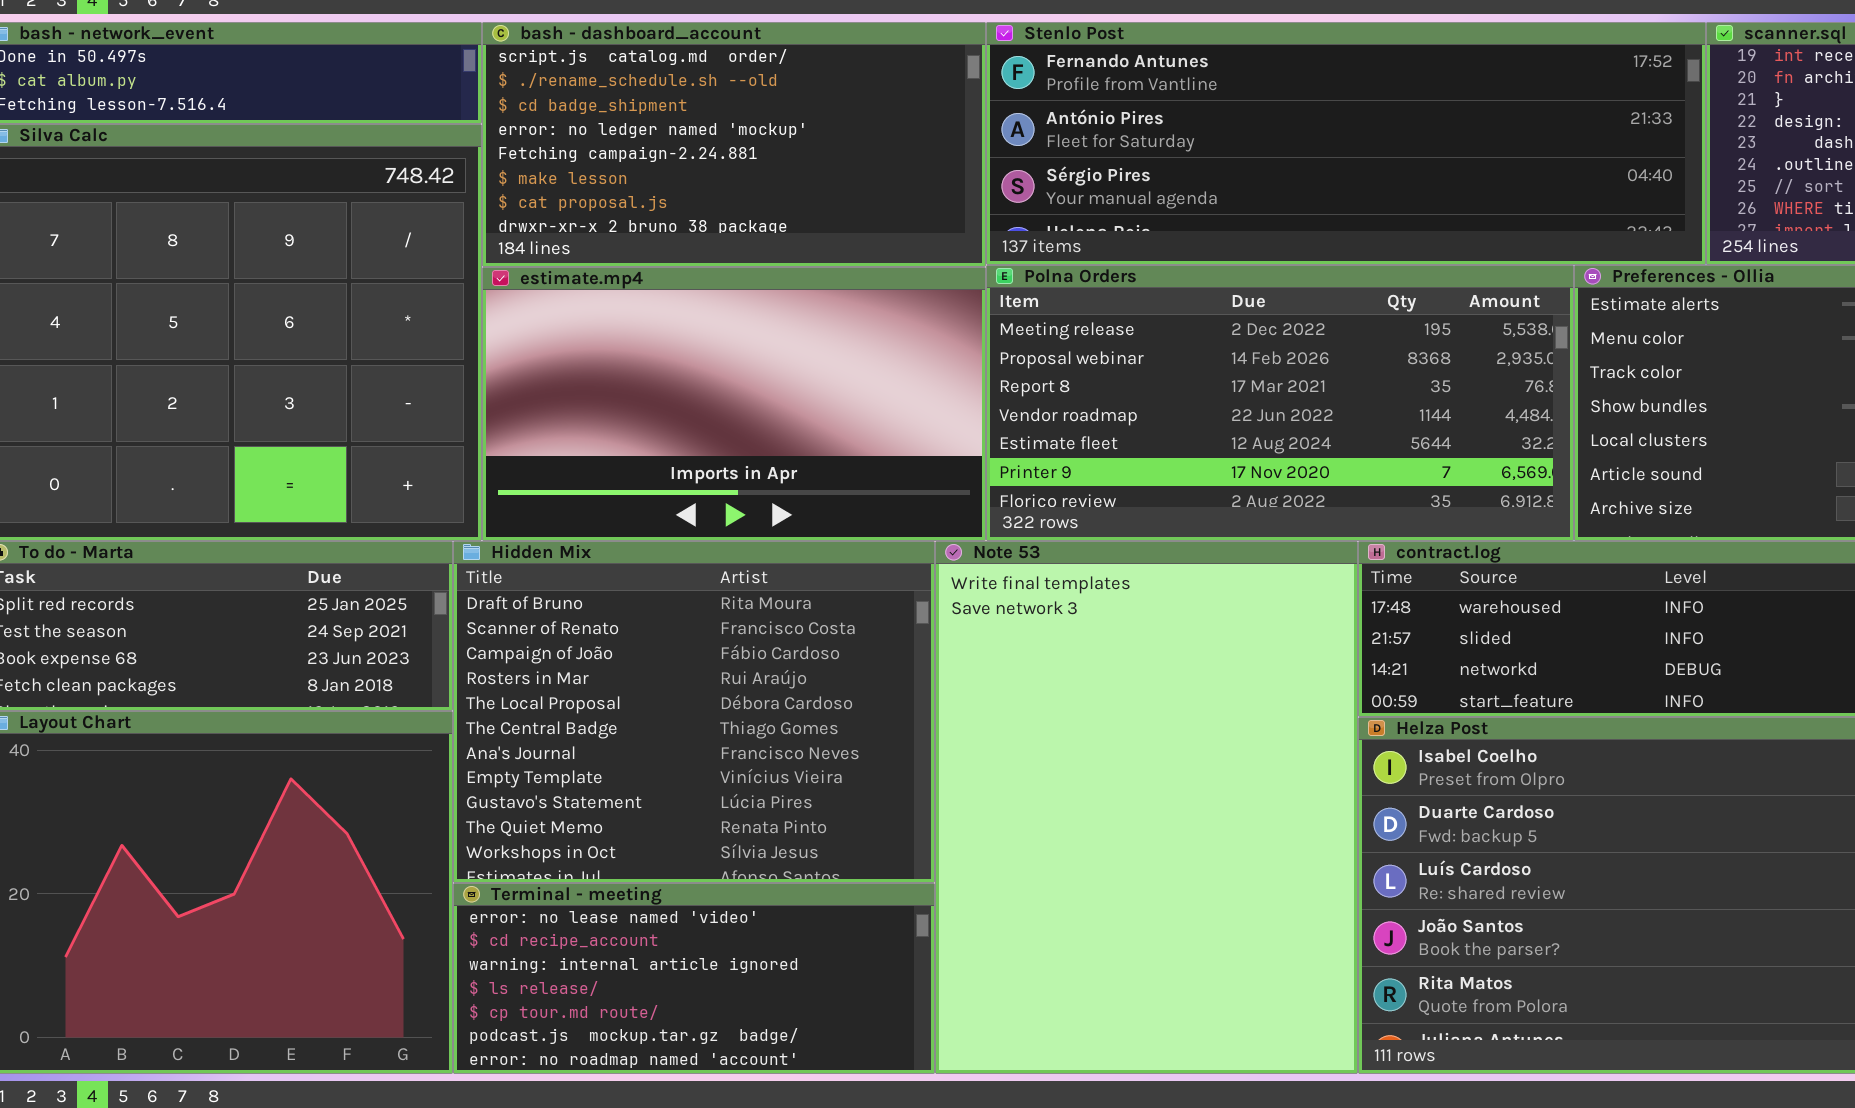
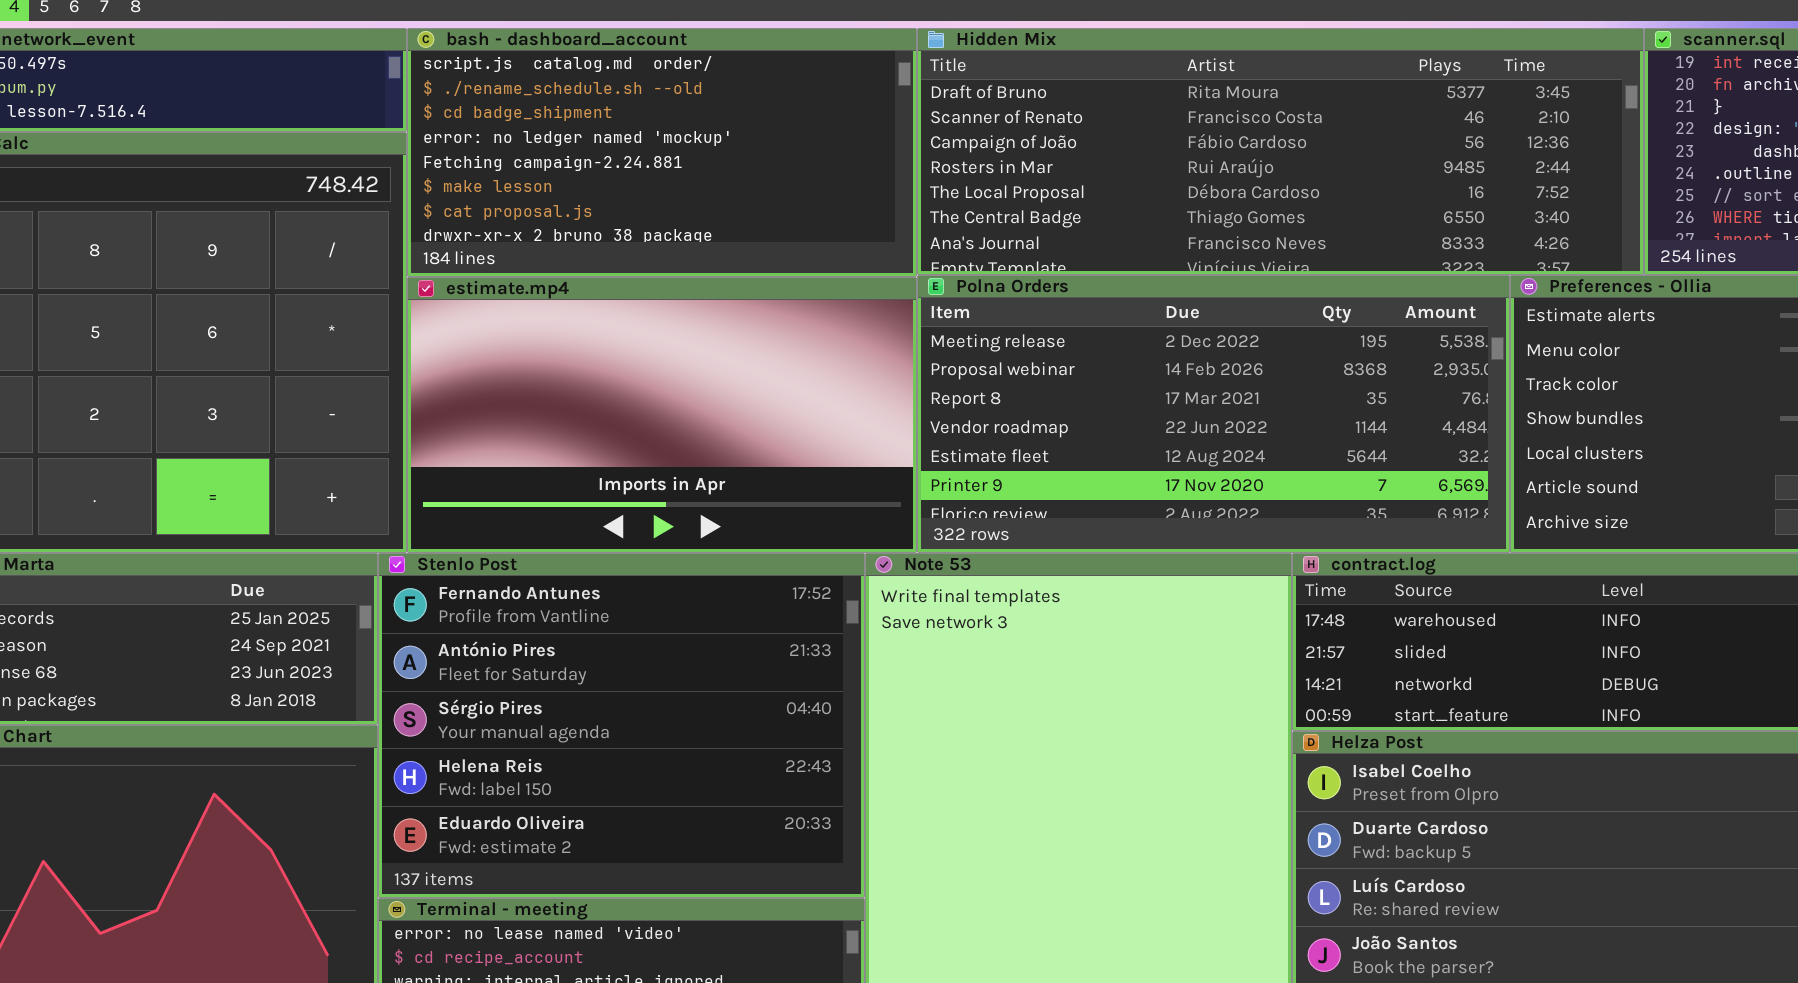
Stenlo Post: [986,22,1706,265] -> [378,553,865,898], moved, resized
Hidden Mix: [453,541,935,883] -> [917,28,1644,275], moved, resized

